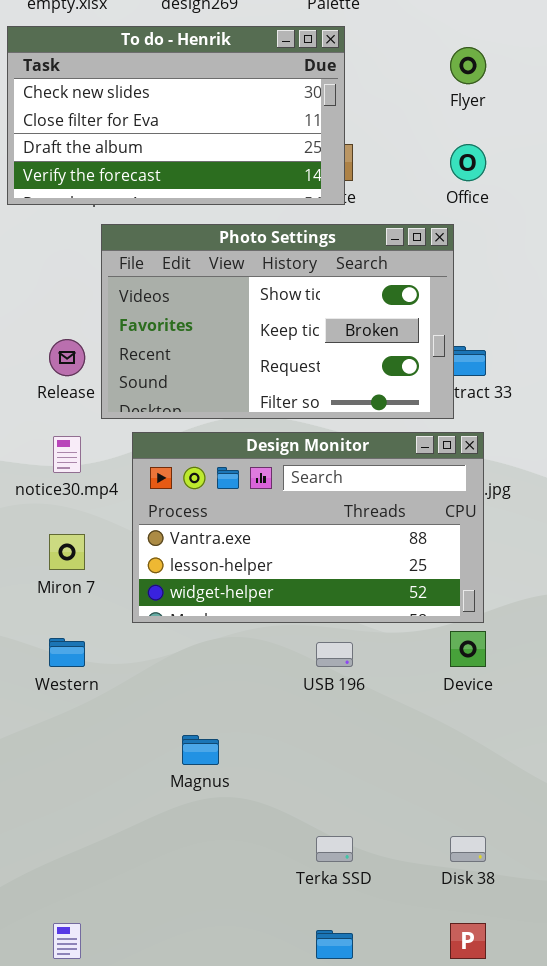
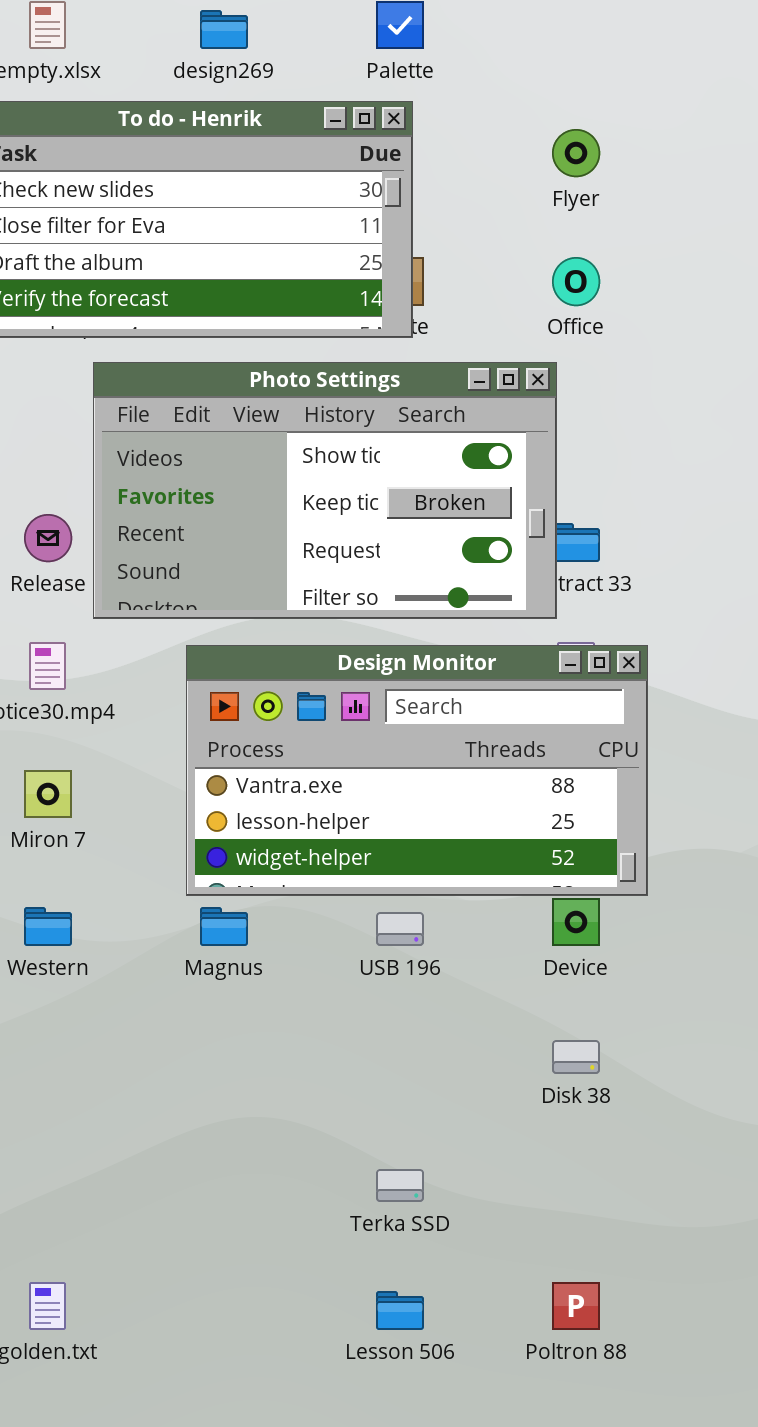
Design Monitor: [132,432,484,623] -> [186,645,648,896], moved
Magnus: [182,735,219,765] -> [200,907,248,946], moved
Disk 38: [450,836,486,862] -> [552,1040,600,1074], moved

